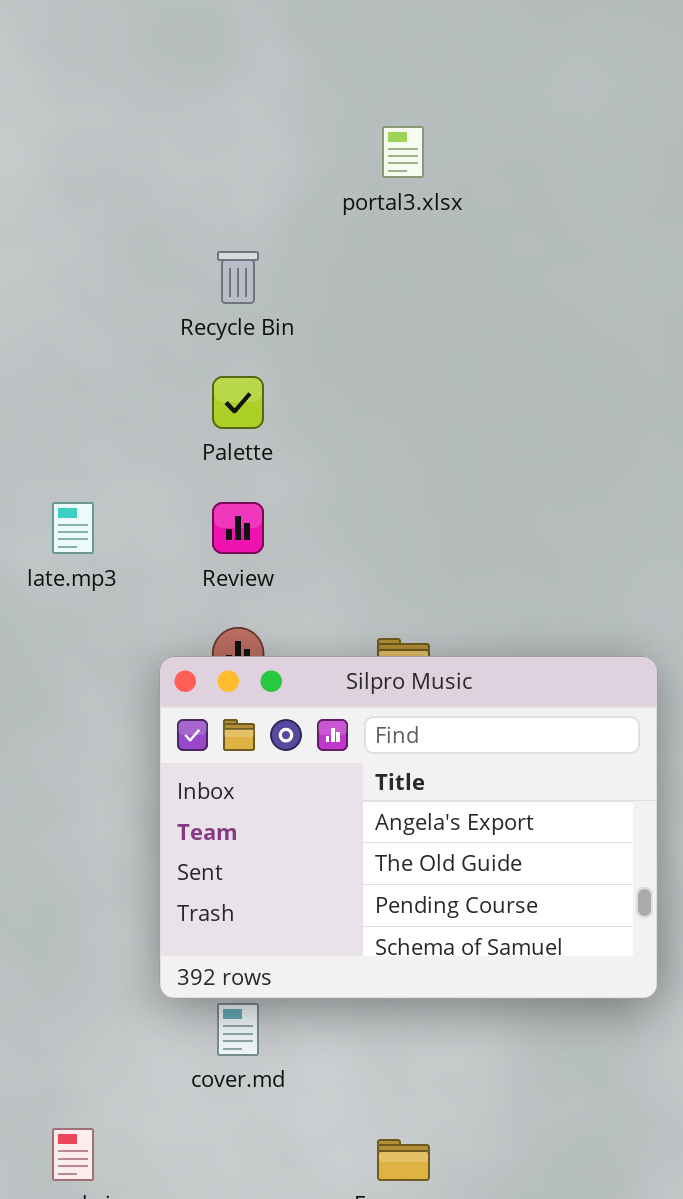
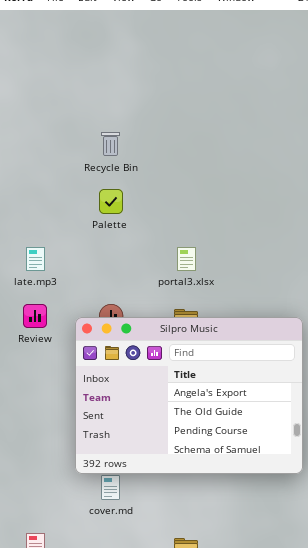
portal3.xlsx: [382,126,424,178] -> [177,247,196,271], moved
Review: [212,502,264,554] -> [23,304,47,328], moved

